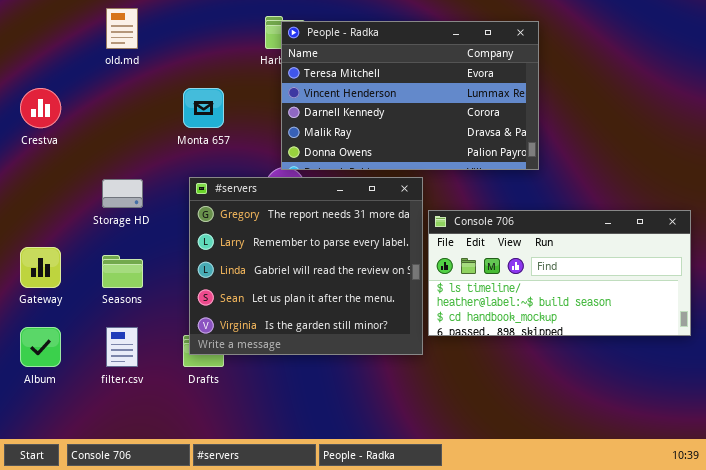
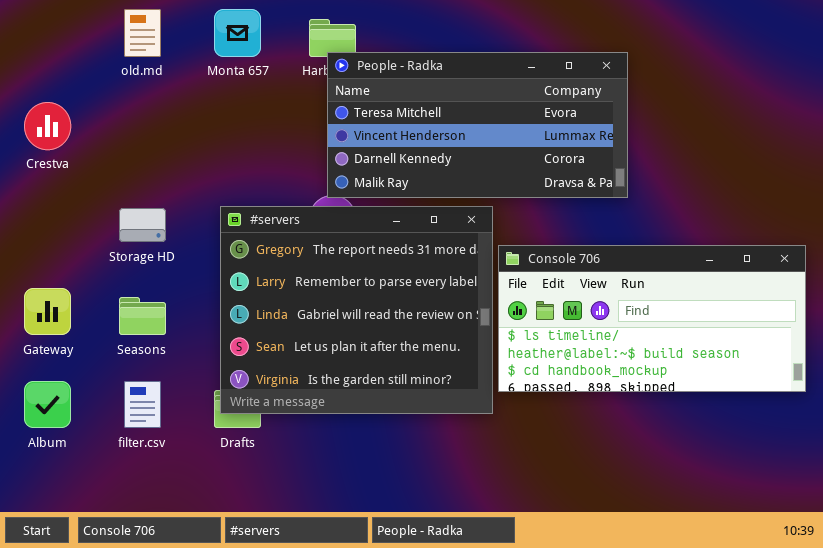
People - Radka: [281,21,539,170] -> [327,52,628,198], resized
Monta 657: [183,88,224,128] -> [214,9,261,57], moved

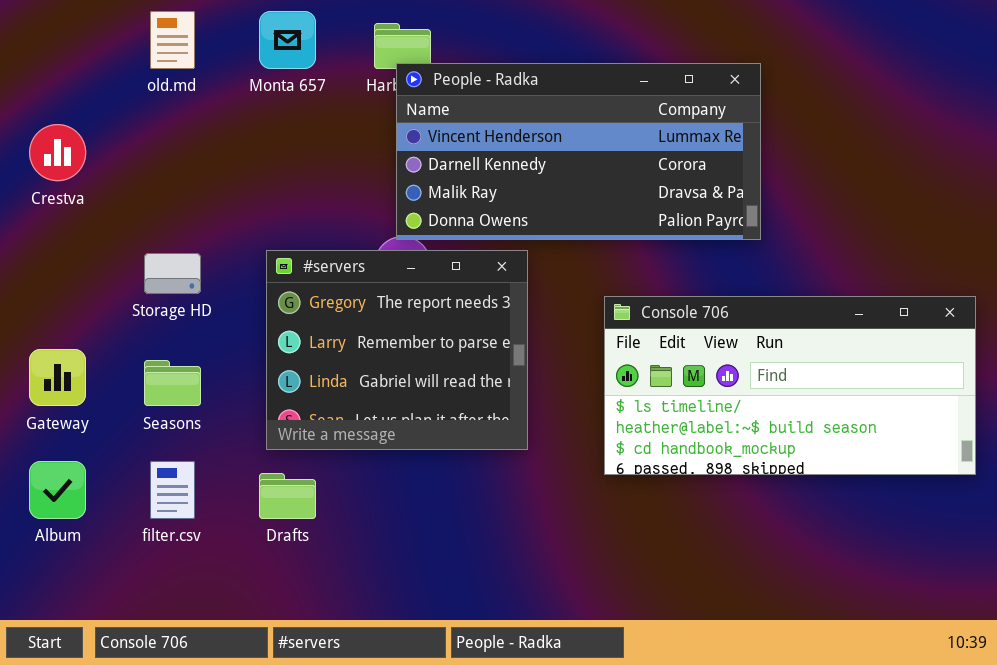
People - Radka: [327,52,628,198] -> [396,63,761,240], scrolled down 1 row
#servers: [220,206,493,414] -> [266,250,528,450], resized

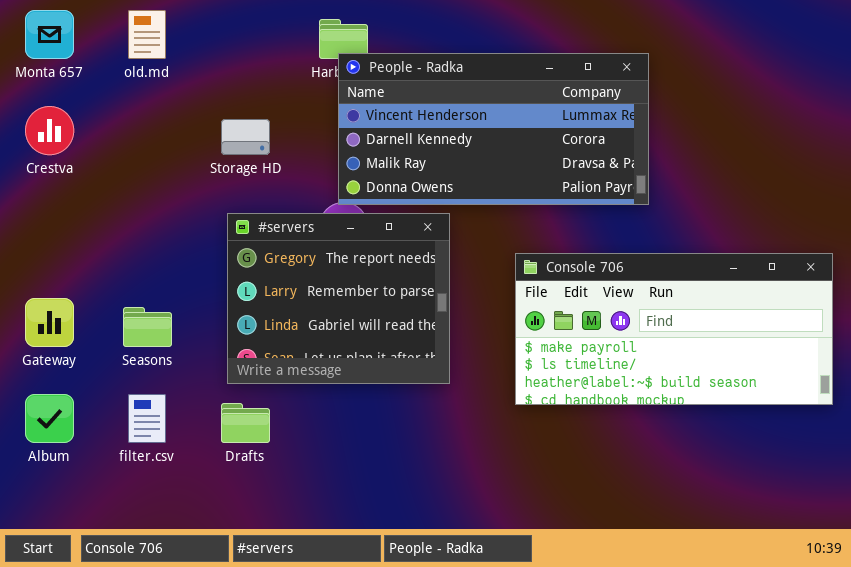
Monta 657: [259,11,316,69] -> [25,10,74,59], moved
Storage HD: [144,253,201,294] -> [221,119,270,155], moved
Console 706: [604,296,976,475] -> [515,253,833,405], scrolled up 1 row

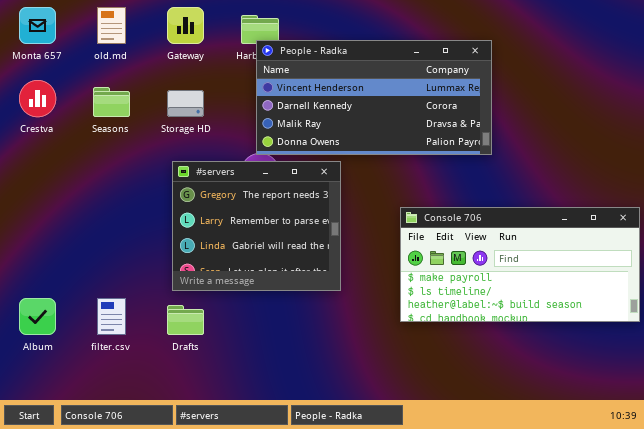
Console 706: [515,253,833,405] -> [400,207,640,322], moved
Gateway: [25,298,74,347] -> [167,7,204,44], moved
Seasons: [123,307,172,347] -> [93,87,130,117], moved

